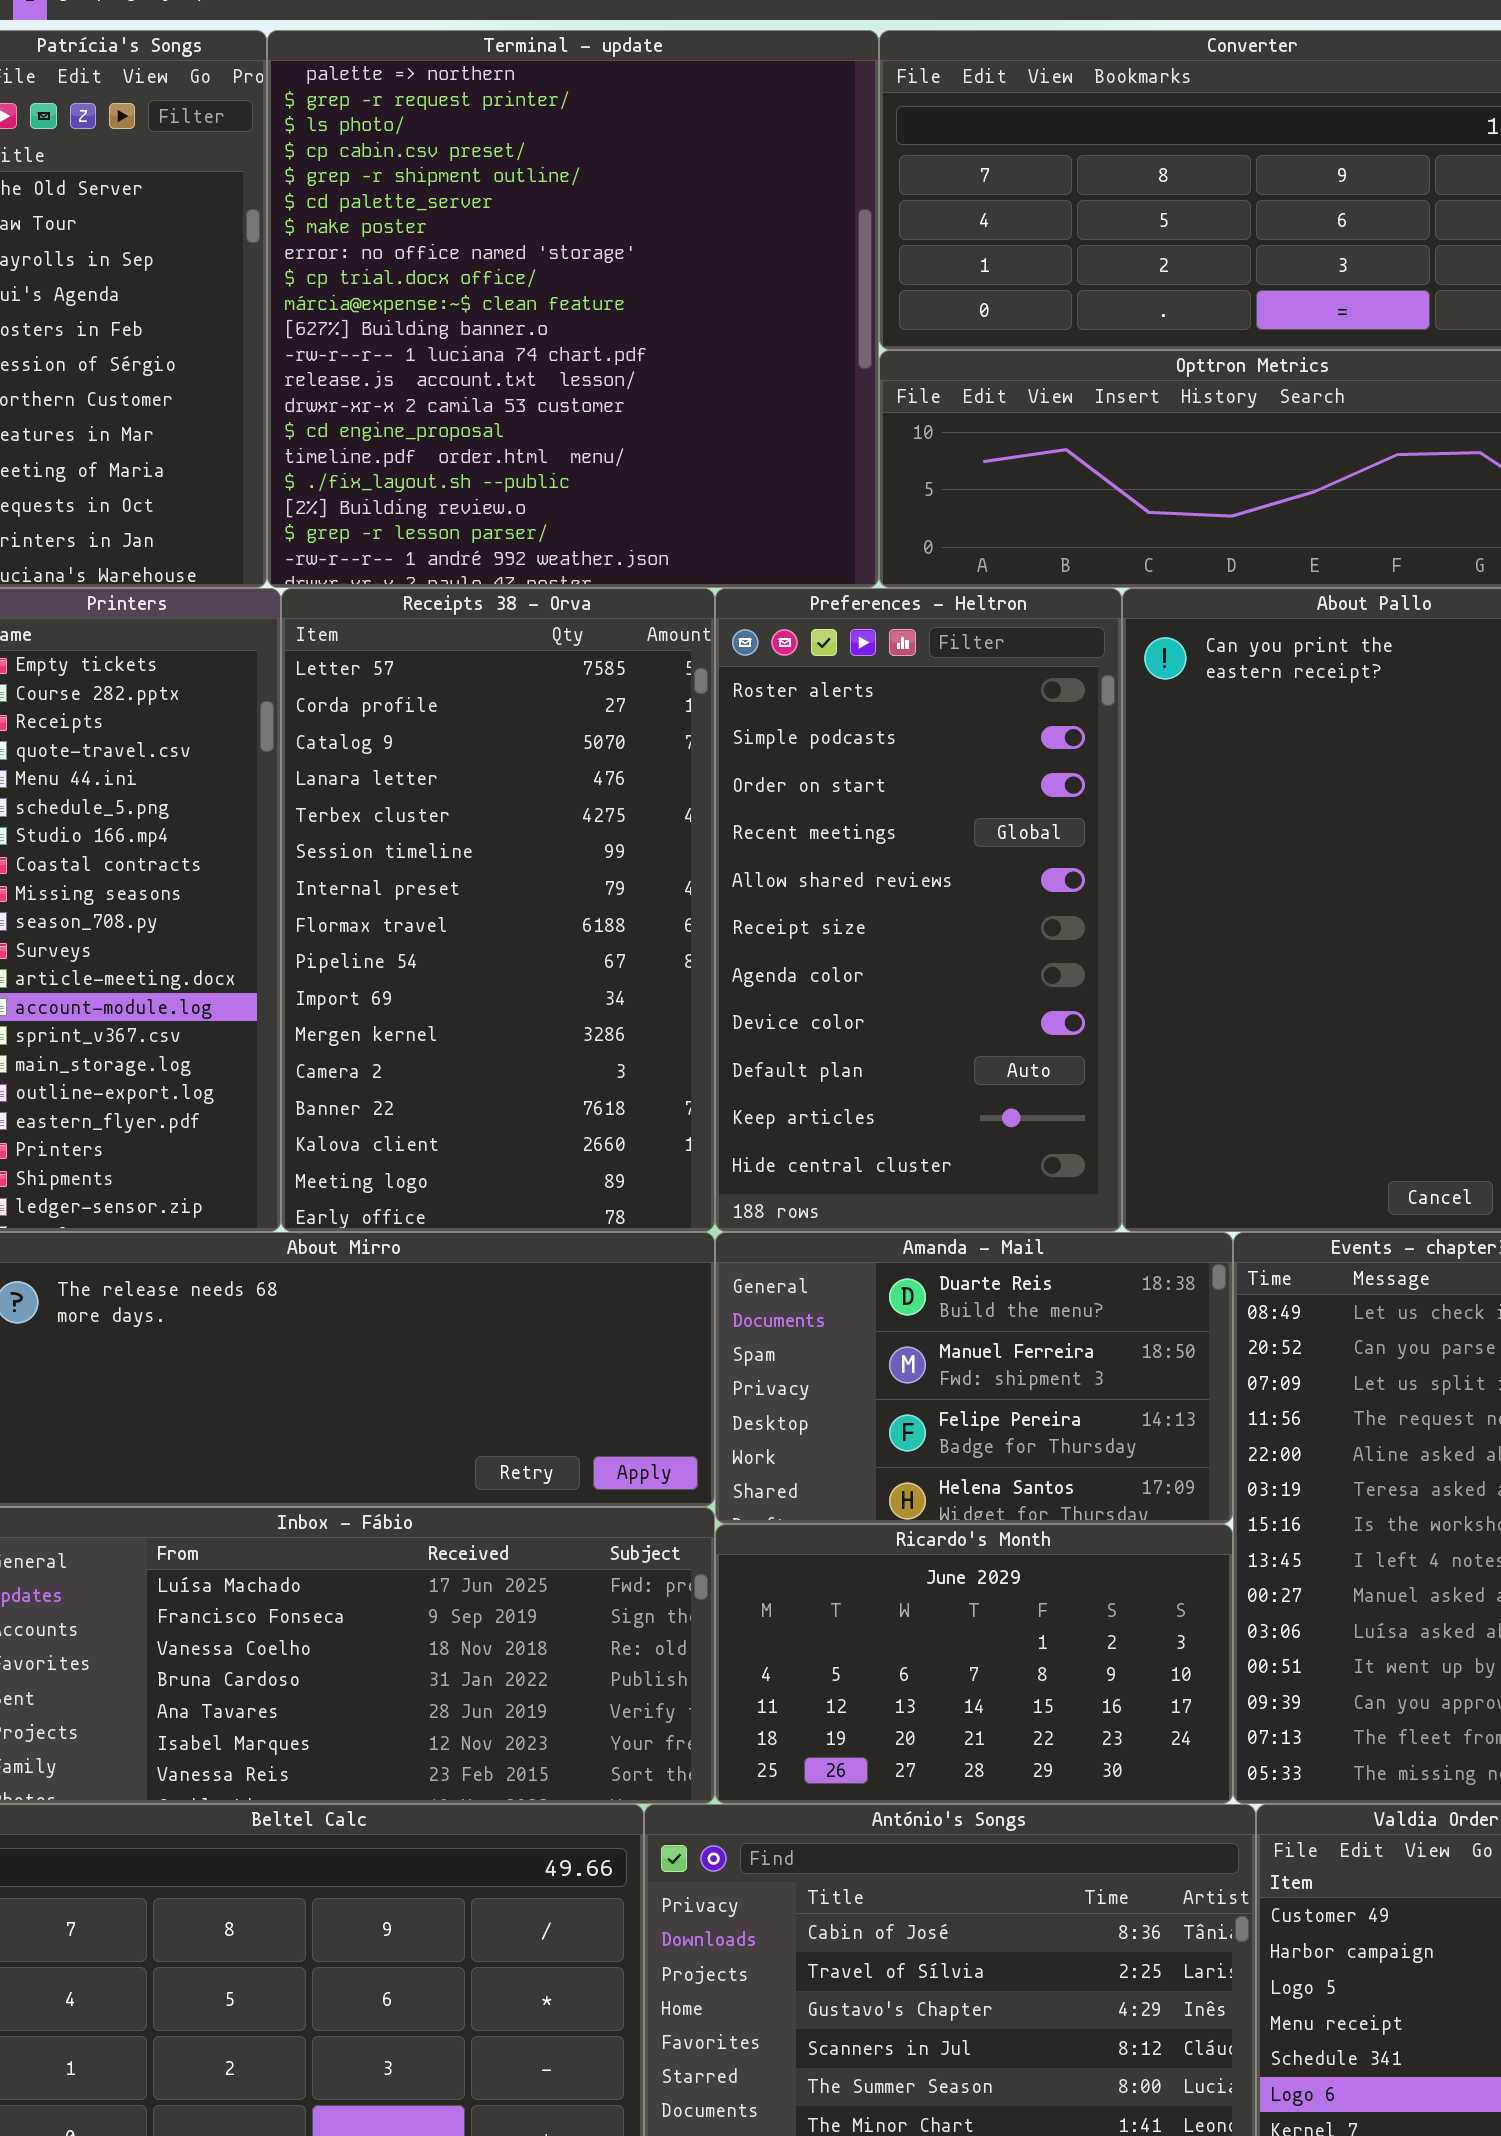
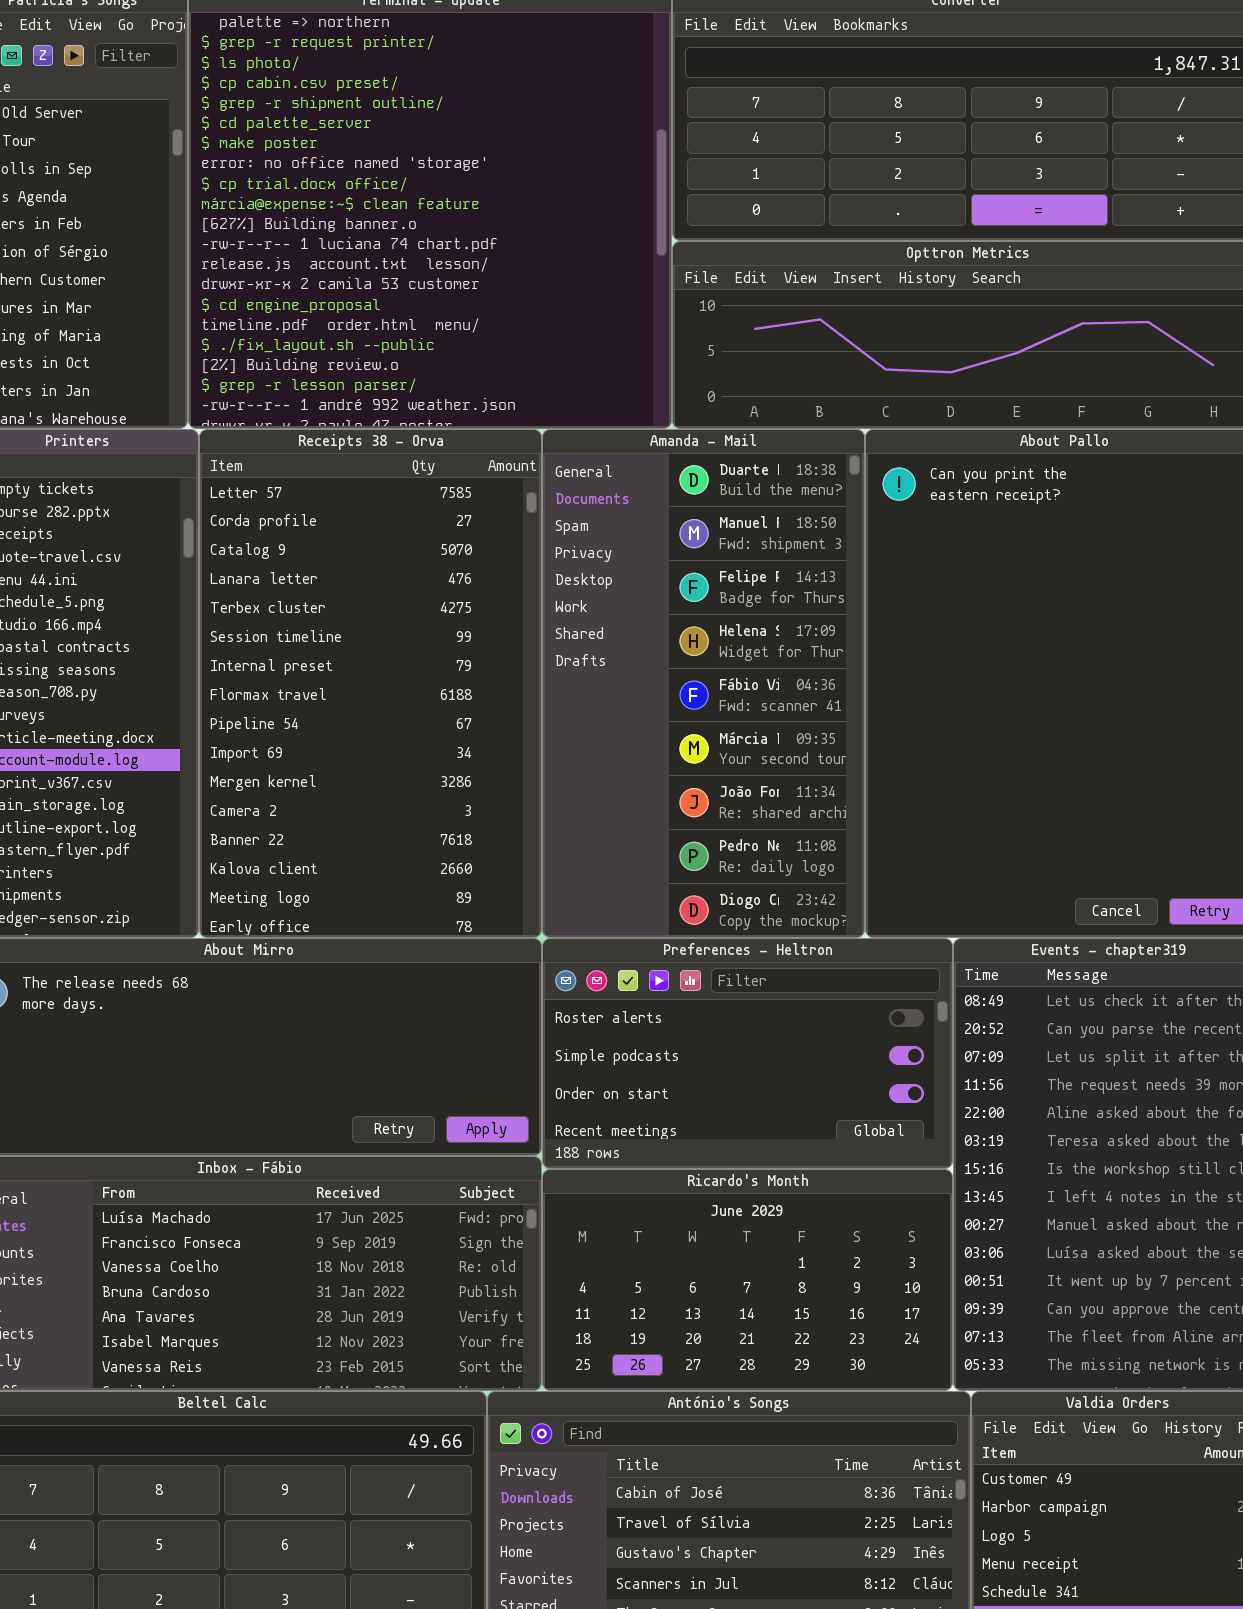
Preferences - Heltron: [715,588,1122,1232] -> [542,938,953,1169], moved, resized
Amanda - Mail: [715,1232,1233,1524] -> [542,429,865,938], moved, resized

